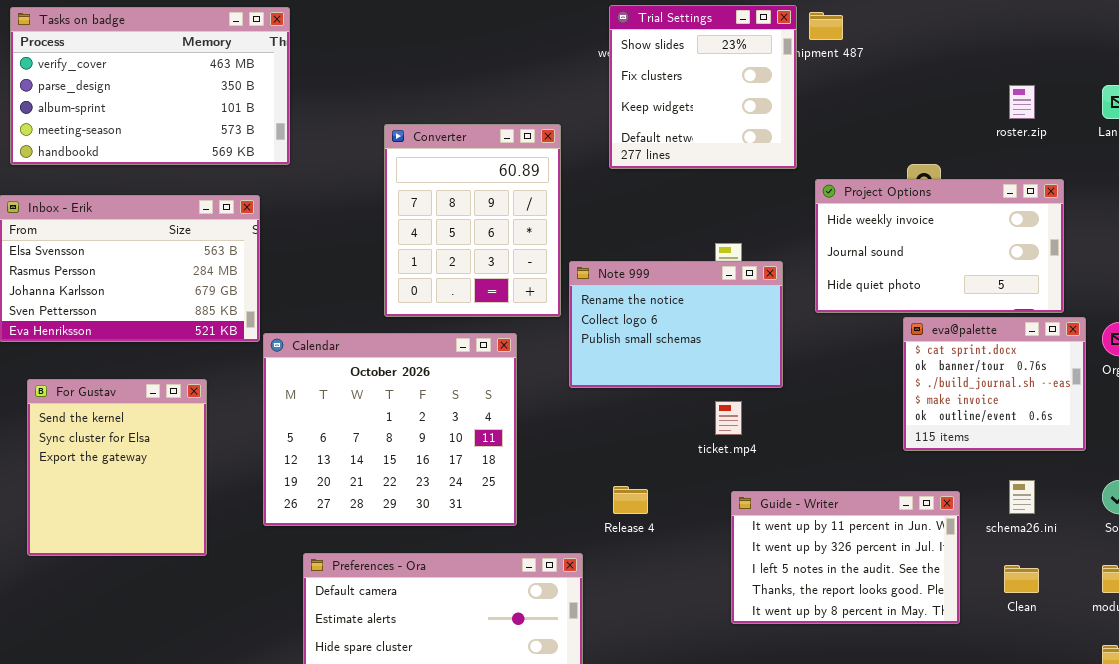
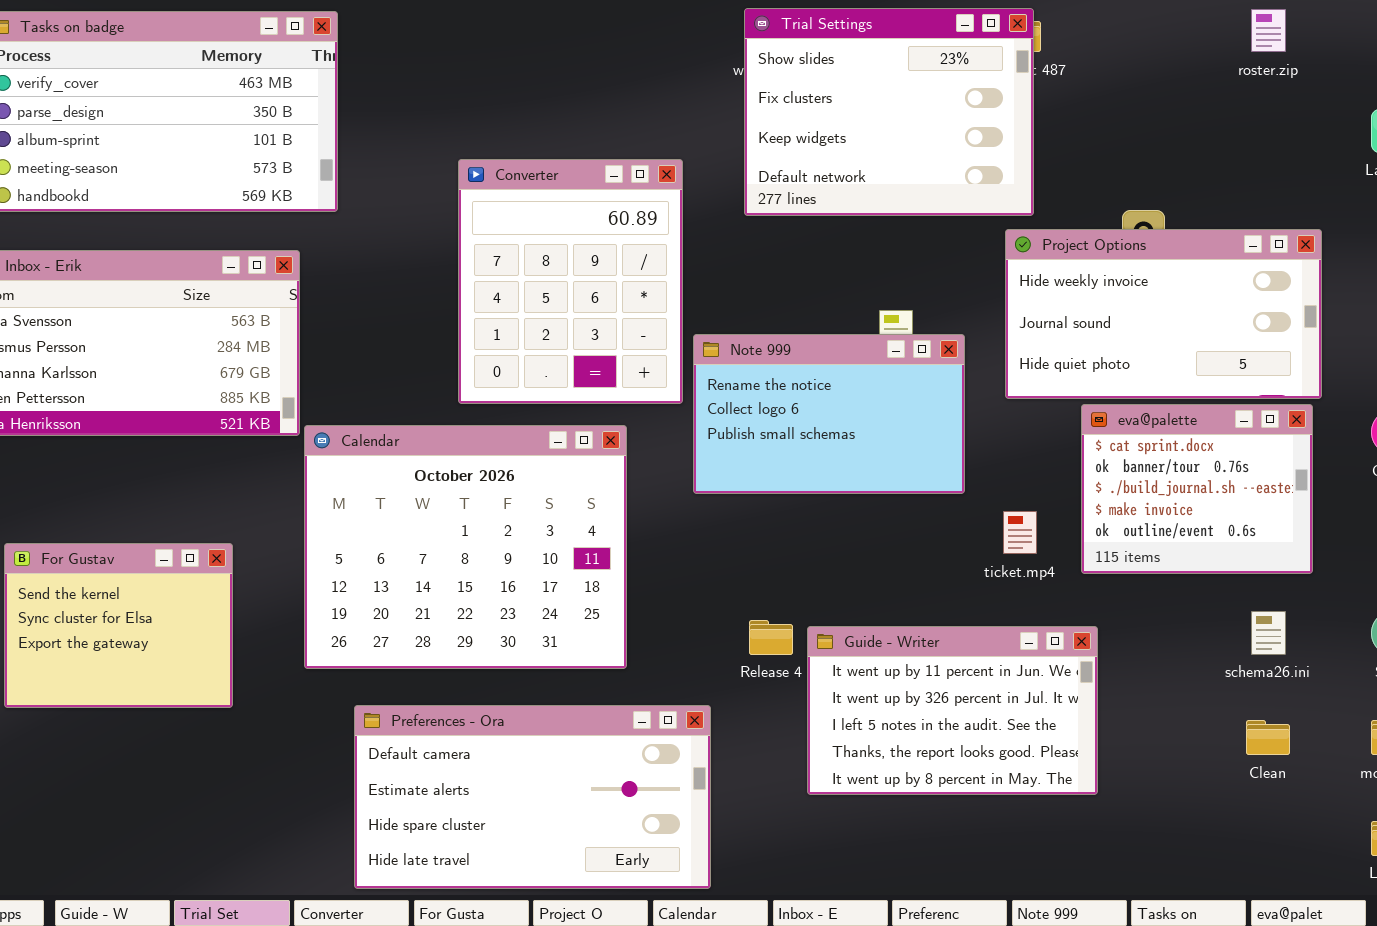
Trial Settings: [609,5,797,169] -> [744,8,1034,216], resized
roster.zip: [1009,85,1035,119] -> [1251,9,1286,52], moved
eva@palette: [903,317,1086,451] -> [1081,404,1313,574], moved
For Gustav: [27,379,207,556] -> [4,543,233,708], resized
ticket.mp4: [715,401,742,435] -> [1003,511,1037,554], moved
Guide - Writer: [731,491,960,624] -> [807,626,1098,795], moved

